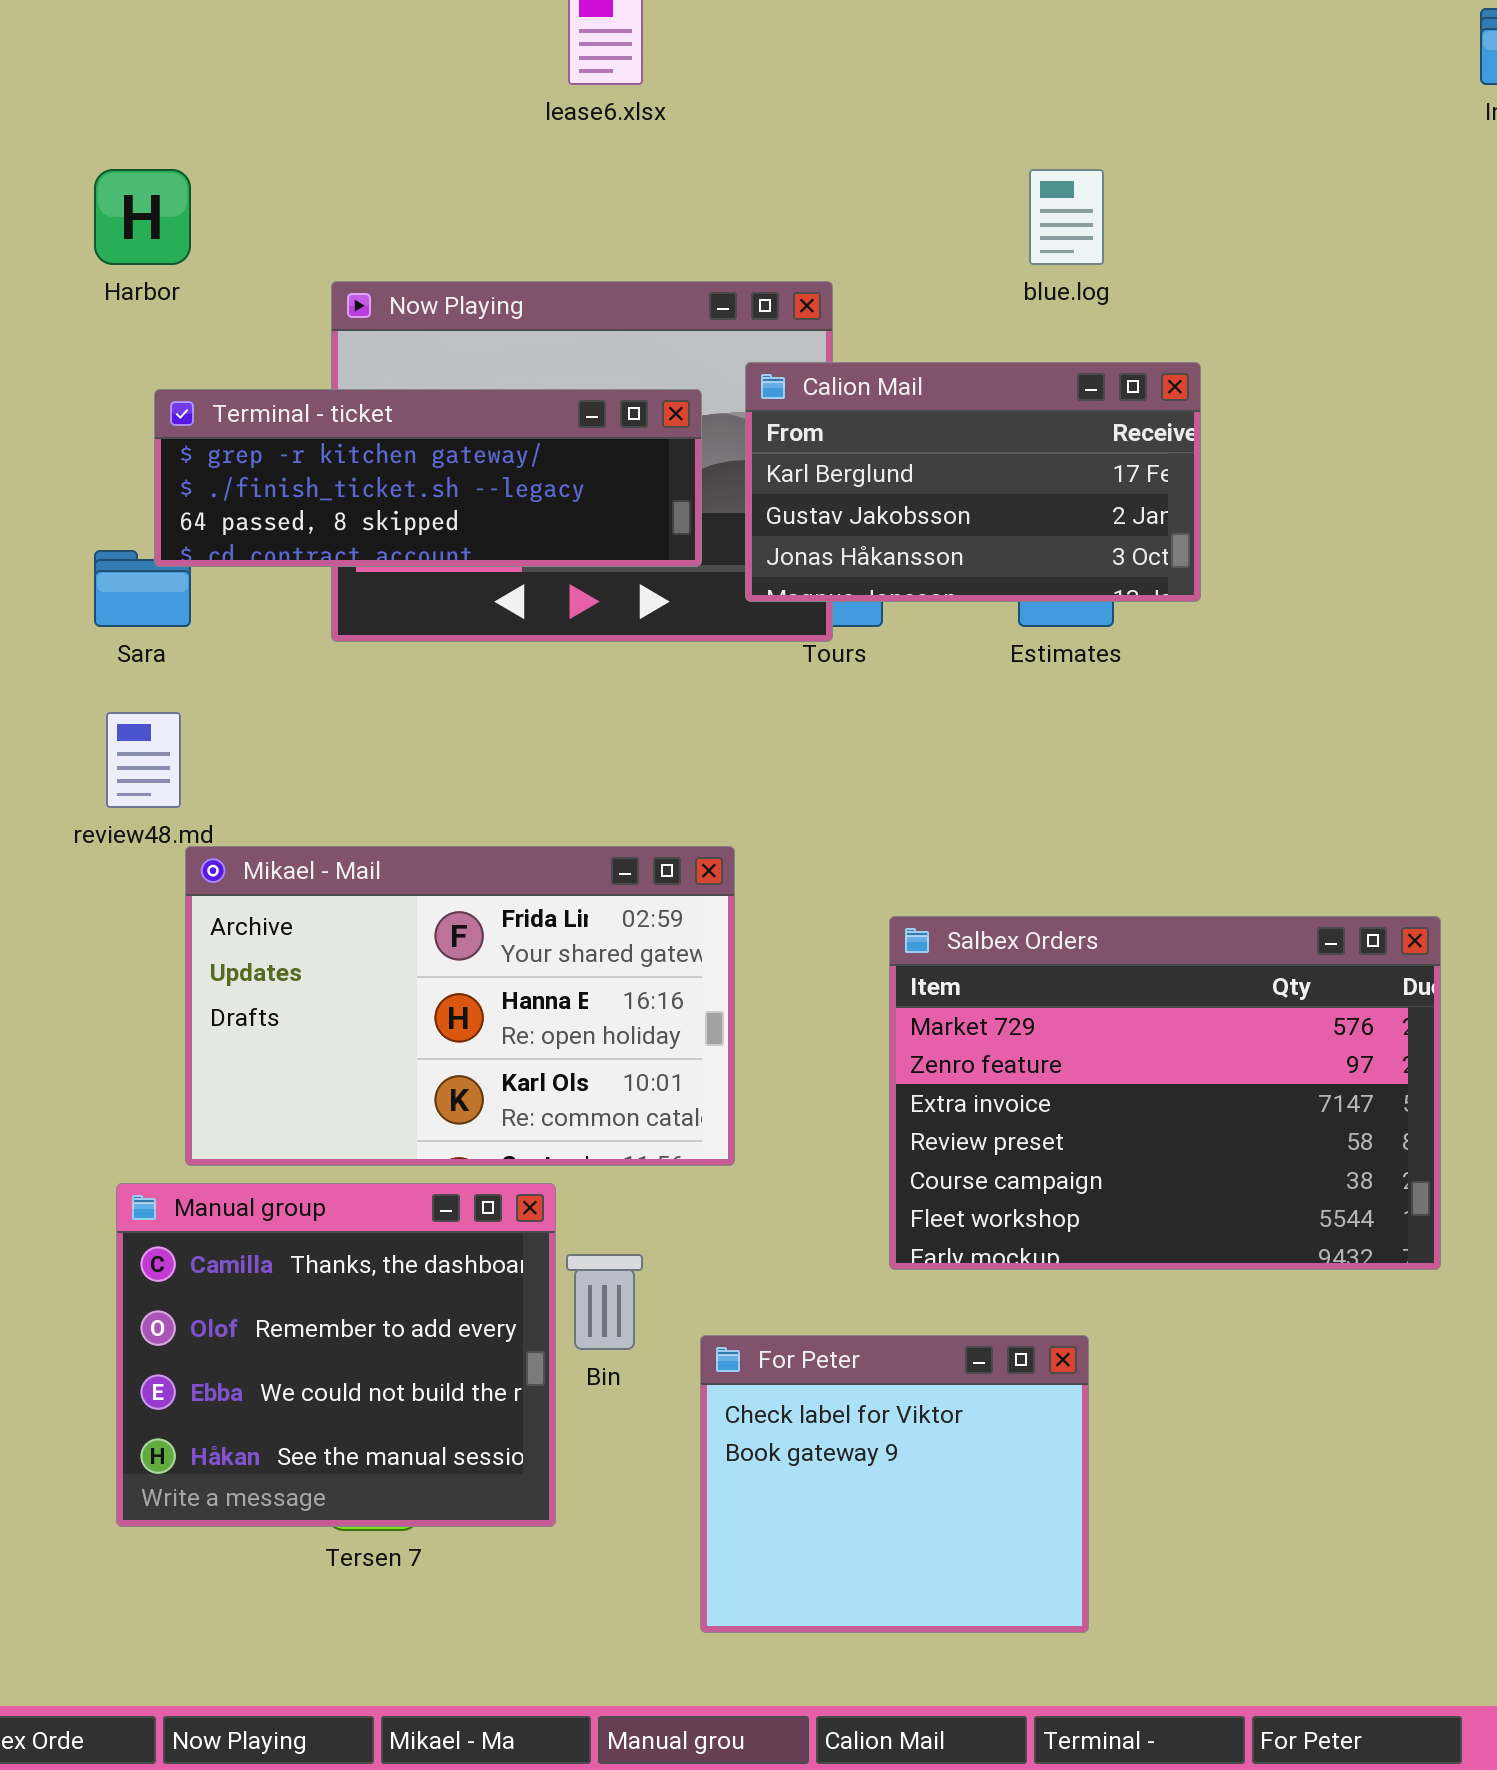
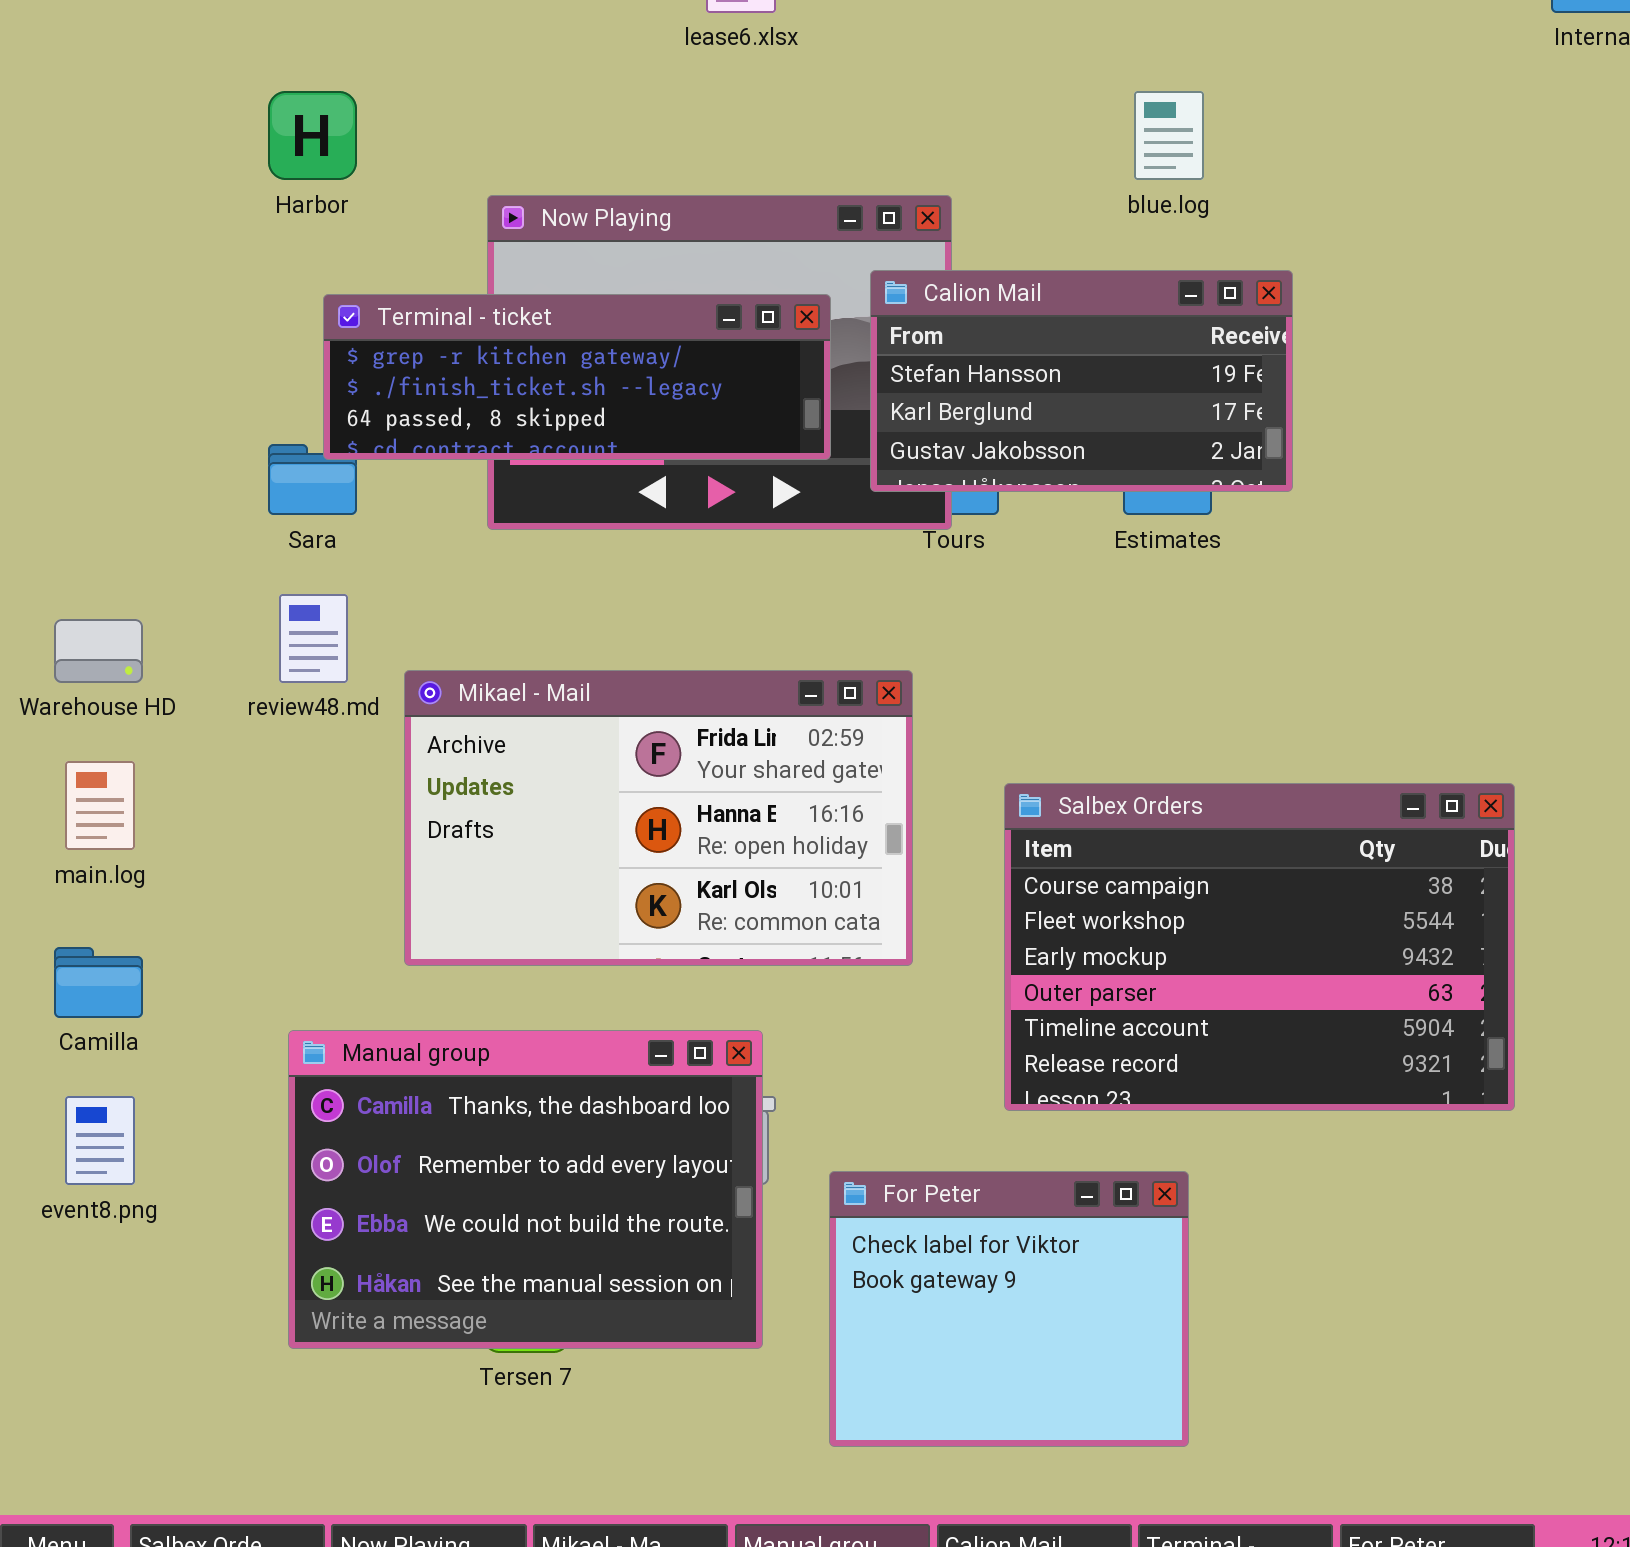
Calion Mail: [745,362,1201,602] -> [870,270,1293,492], scrolled up 1 row
Mikael - Mail: [185,846,735,1166] -> [404,670,913,966], moved
Salbex Orders: [889,916,1441,1270] -> [1004,783,1515,1111], scrolled down 4 rows
Manual group: [116,1183,556,1527] -> [288,1030,763,1349], resized

